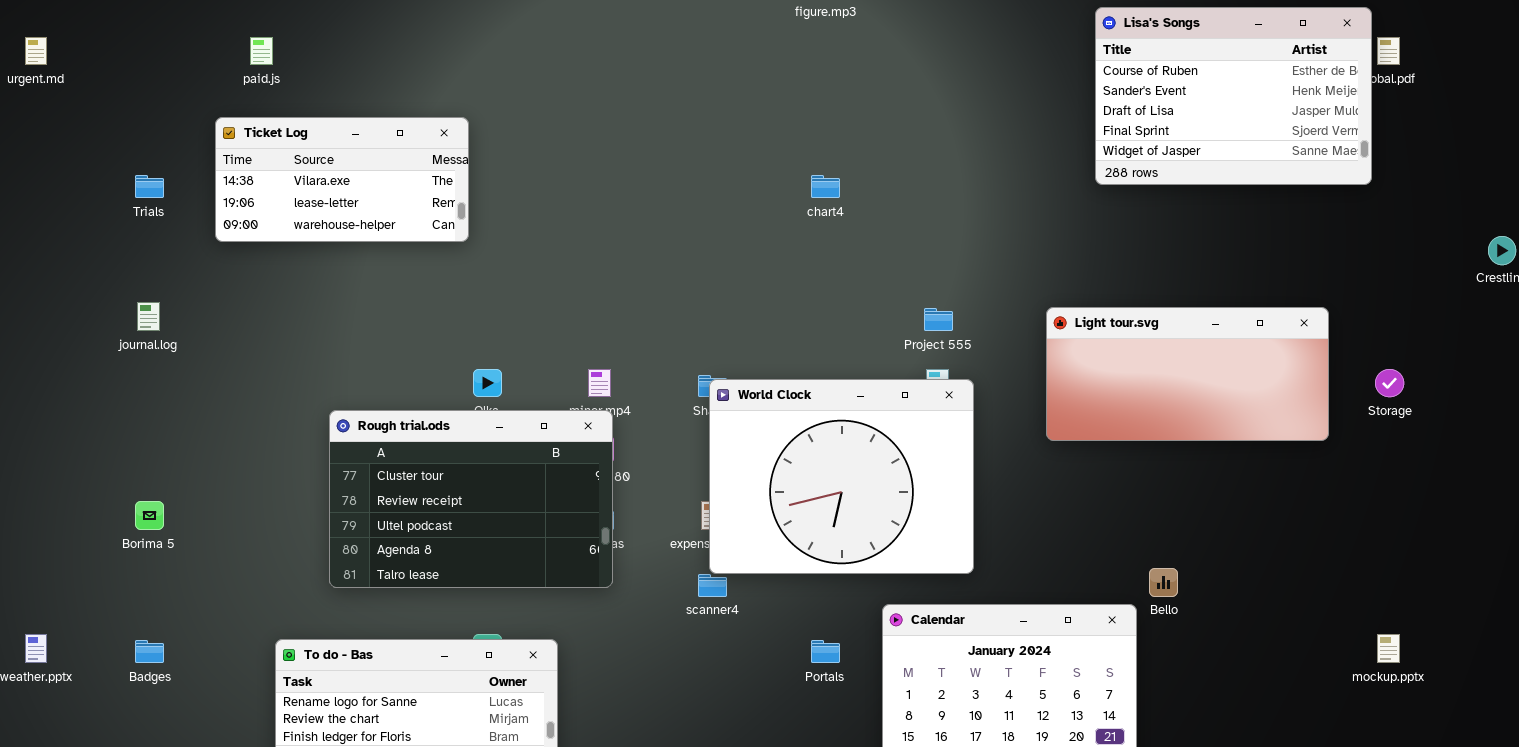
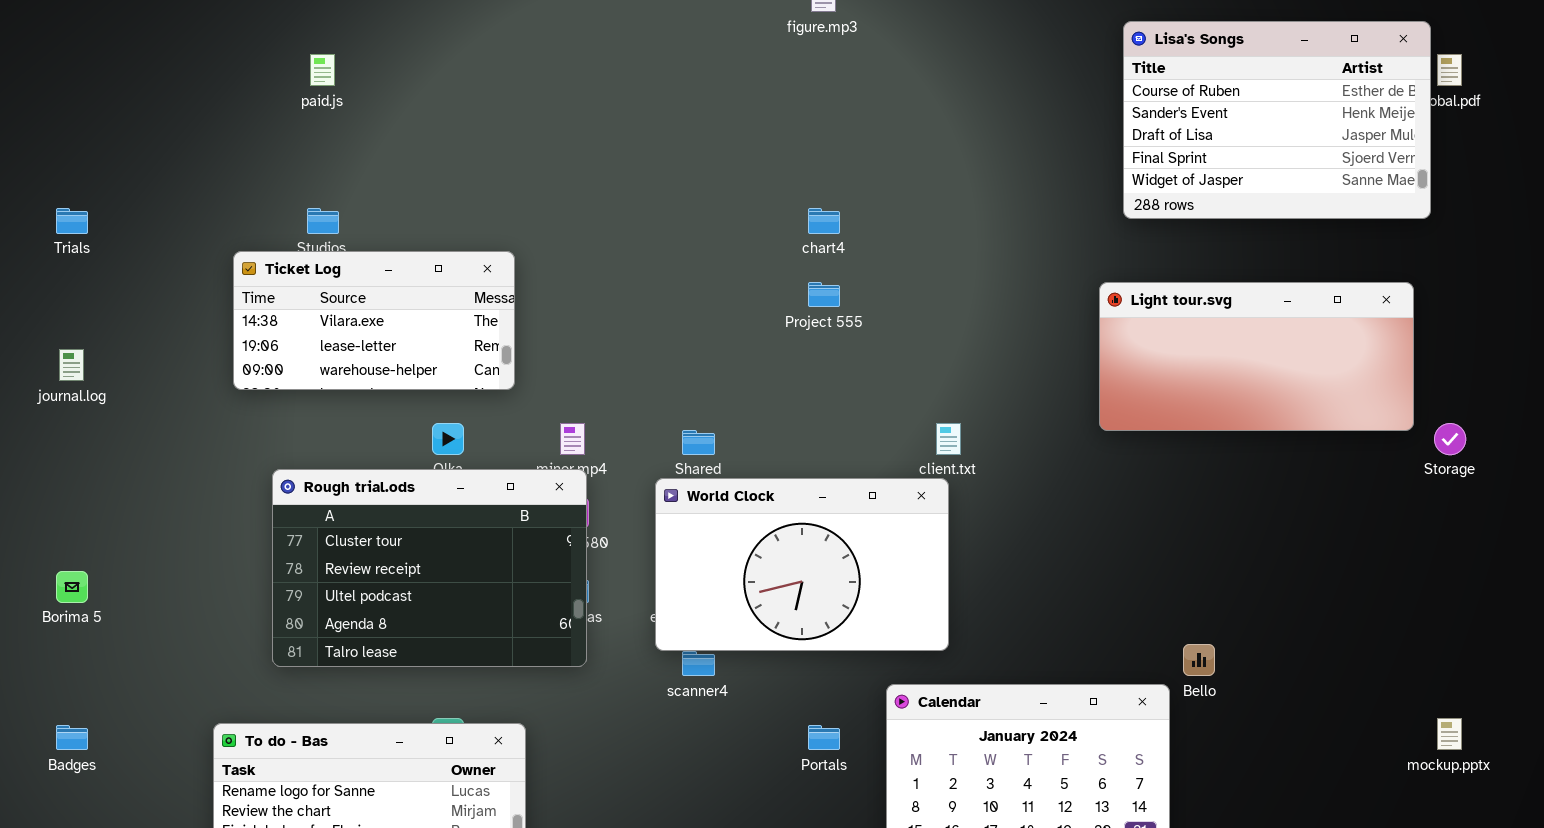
paid.js: [250,37,273,65] -> [310,54,335,86], moved
Ticket Log: [215,117,469,242] -> [233,251,515,390], moved
Light tour.svg: [1046,307,1329,441] -> [1099,282,1414,431], moved
Project 555: [924,308,953,331] -> [808,282,840,307], moved
World Clock: [709,379,974,574] -> [655,478,949,651], moved, resized

